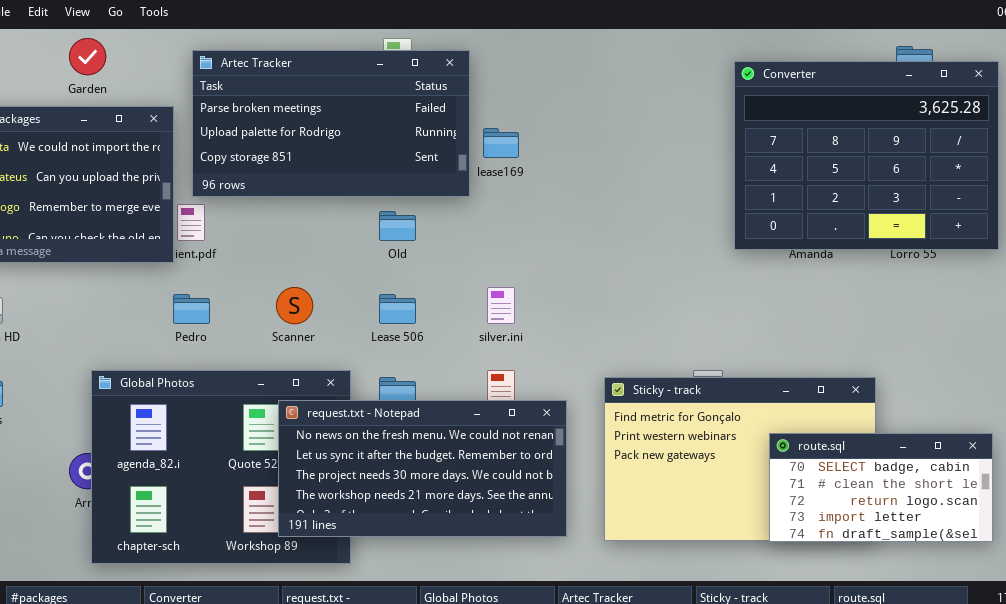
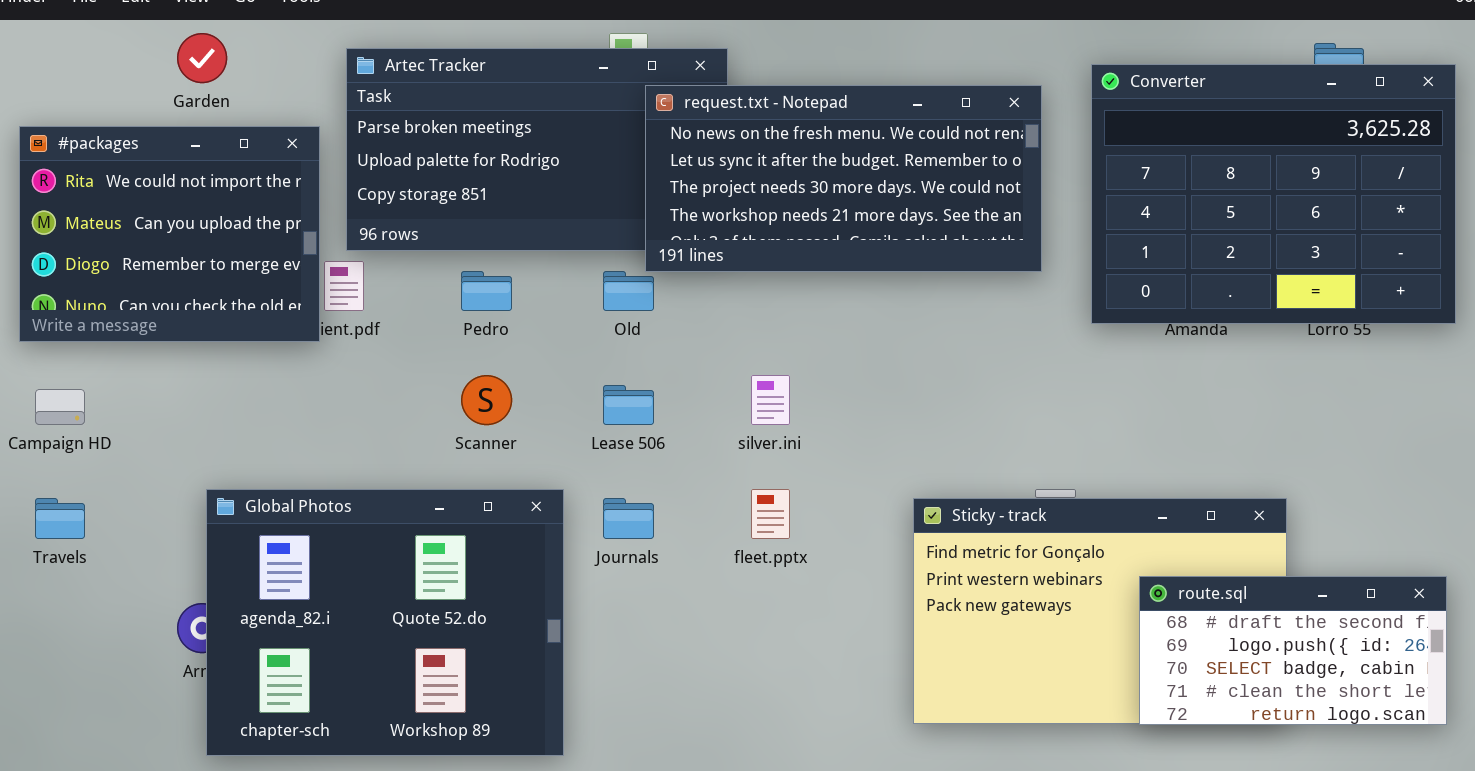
Pedro: [173,294,210,324] -> [461,271,512,311], moved
request.txt - Notepad: [278,400,567,537] -> [645,85,1042,272], moved
route.sql: [769,433,993,542] -> [1139,576,1447,725], scrolled up 2 rows

